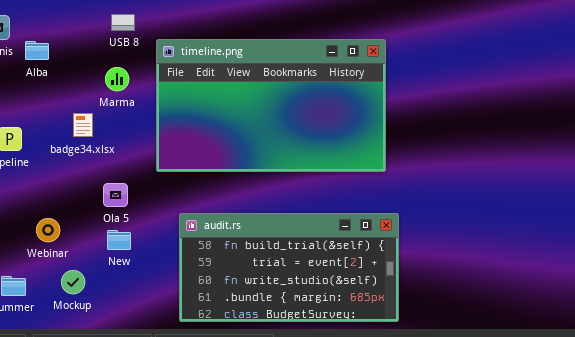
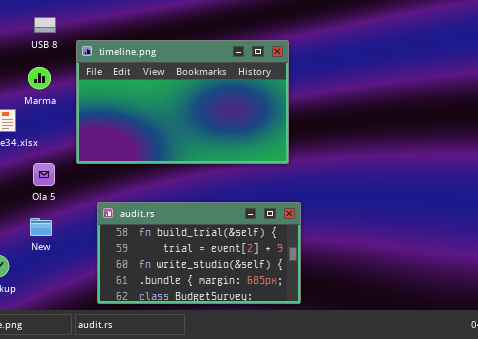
Ola 5: [103,183,128,207] -> [33,163,55,186], moved

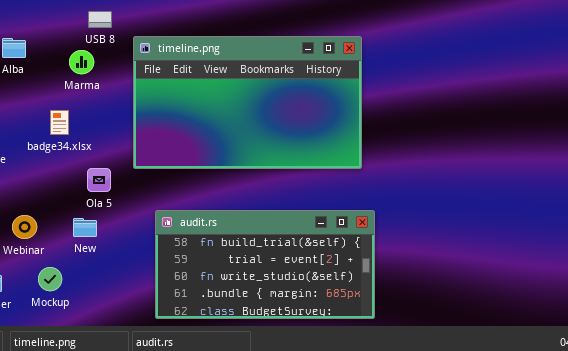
Marma: [28,67,51,89] -> [69,50,94,74], moved
New: [30,218,52,236] -> [73,218,97,237], moved

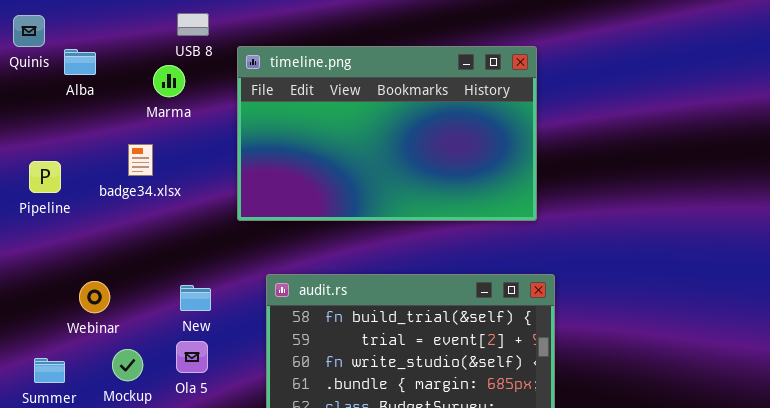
Ola 5: [87,168,111,192] -> [176,341,208,373], moved
New: [73,218,97,237] -> [180,285,211,311], moved

